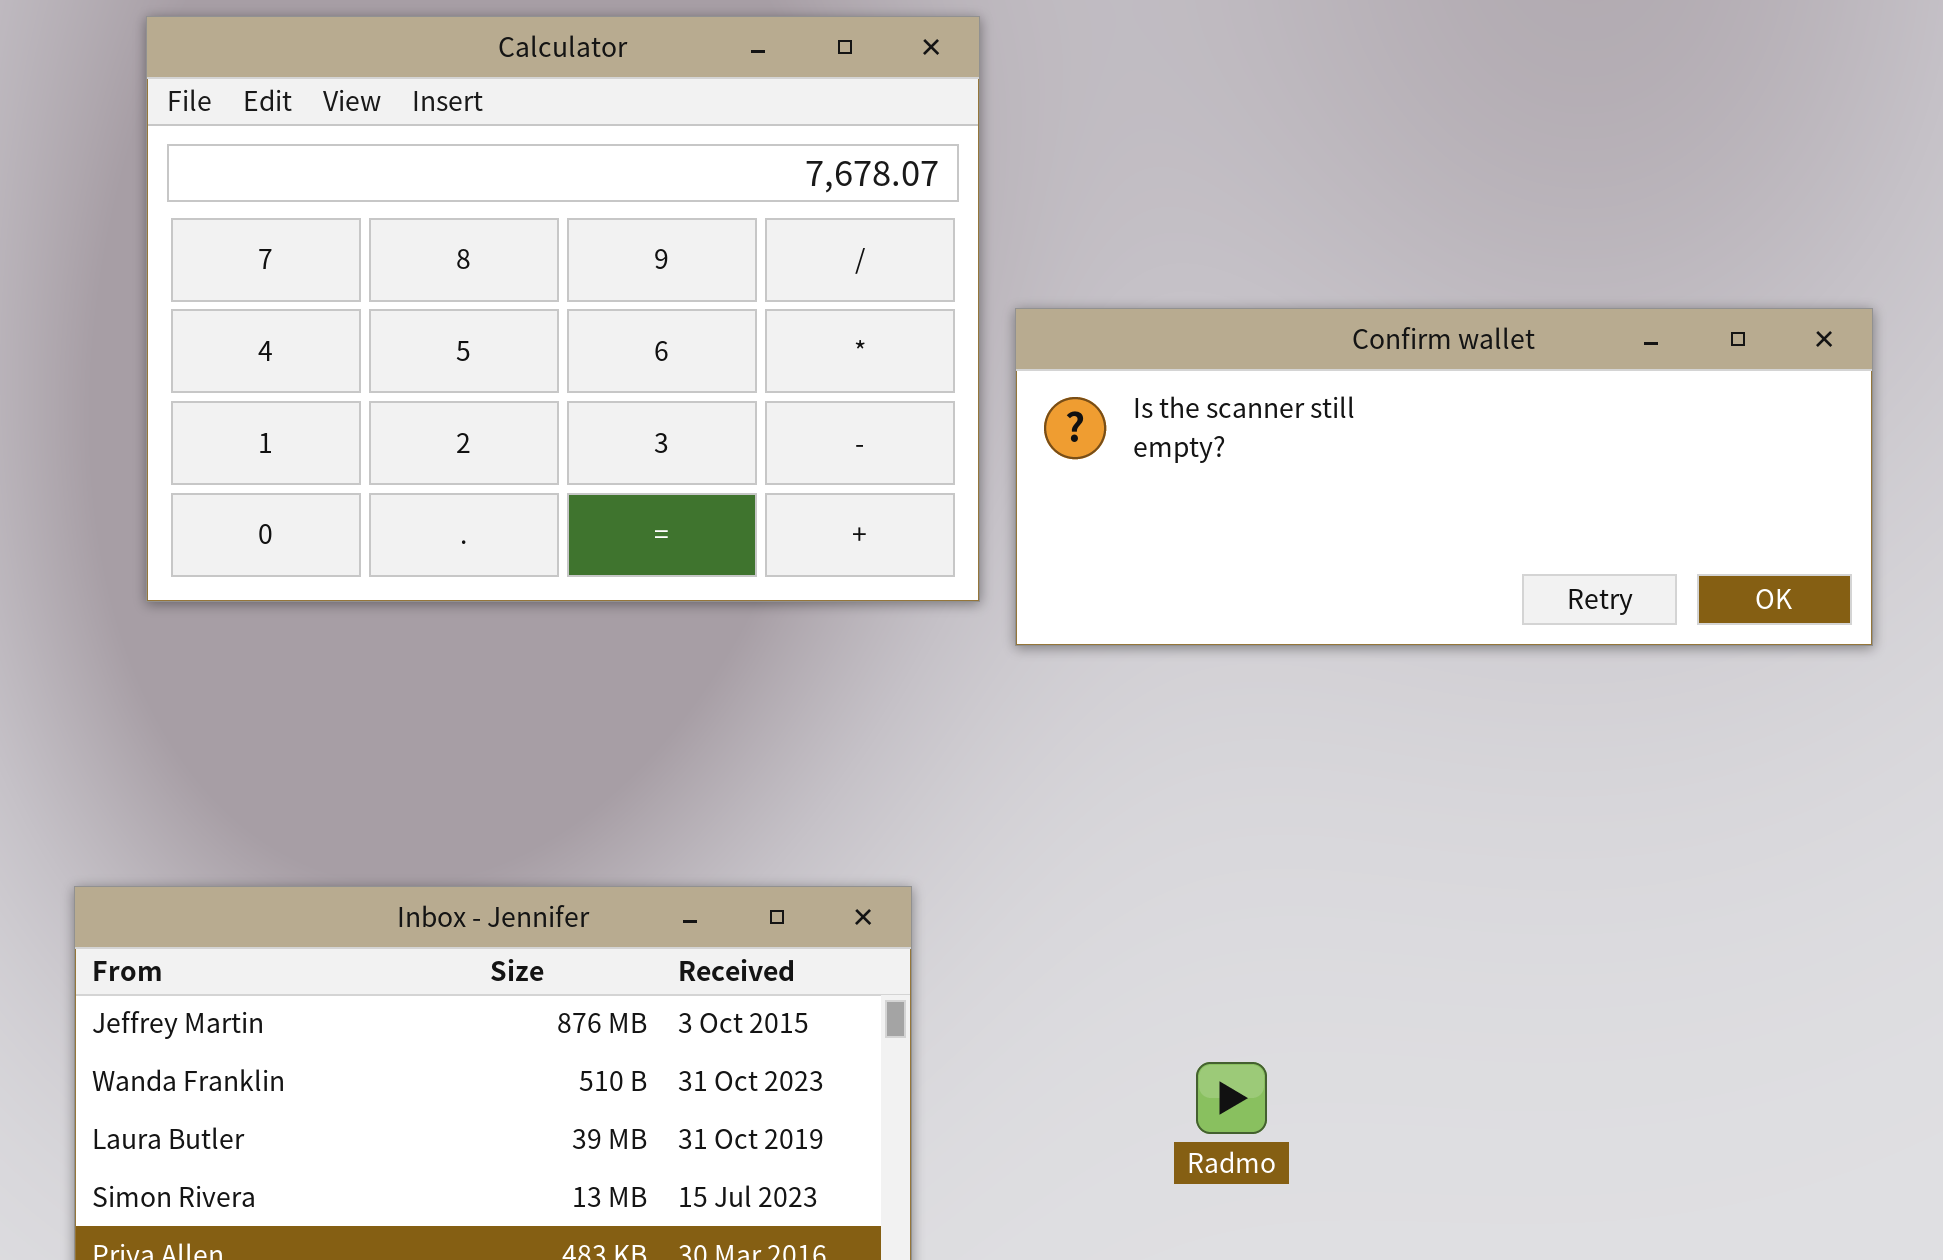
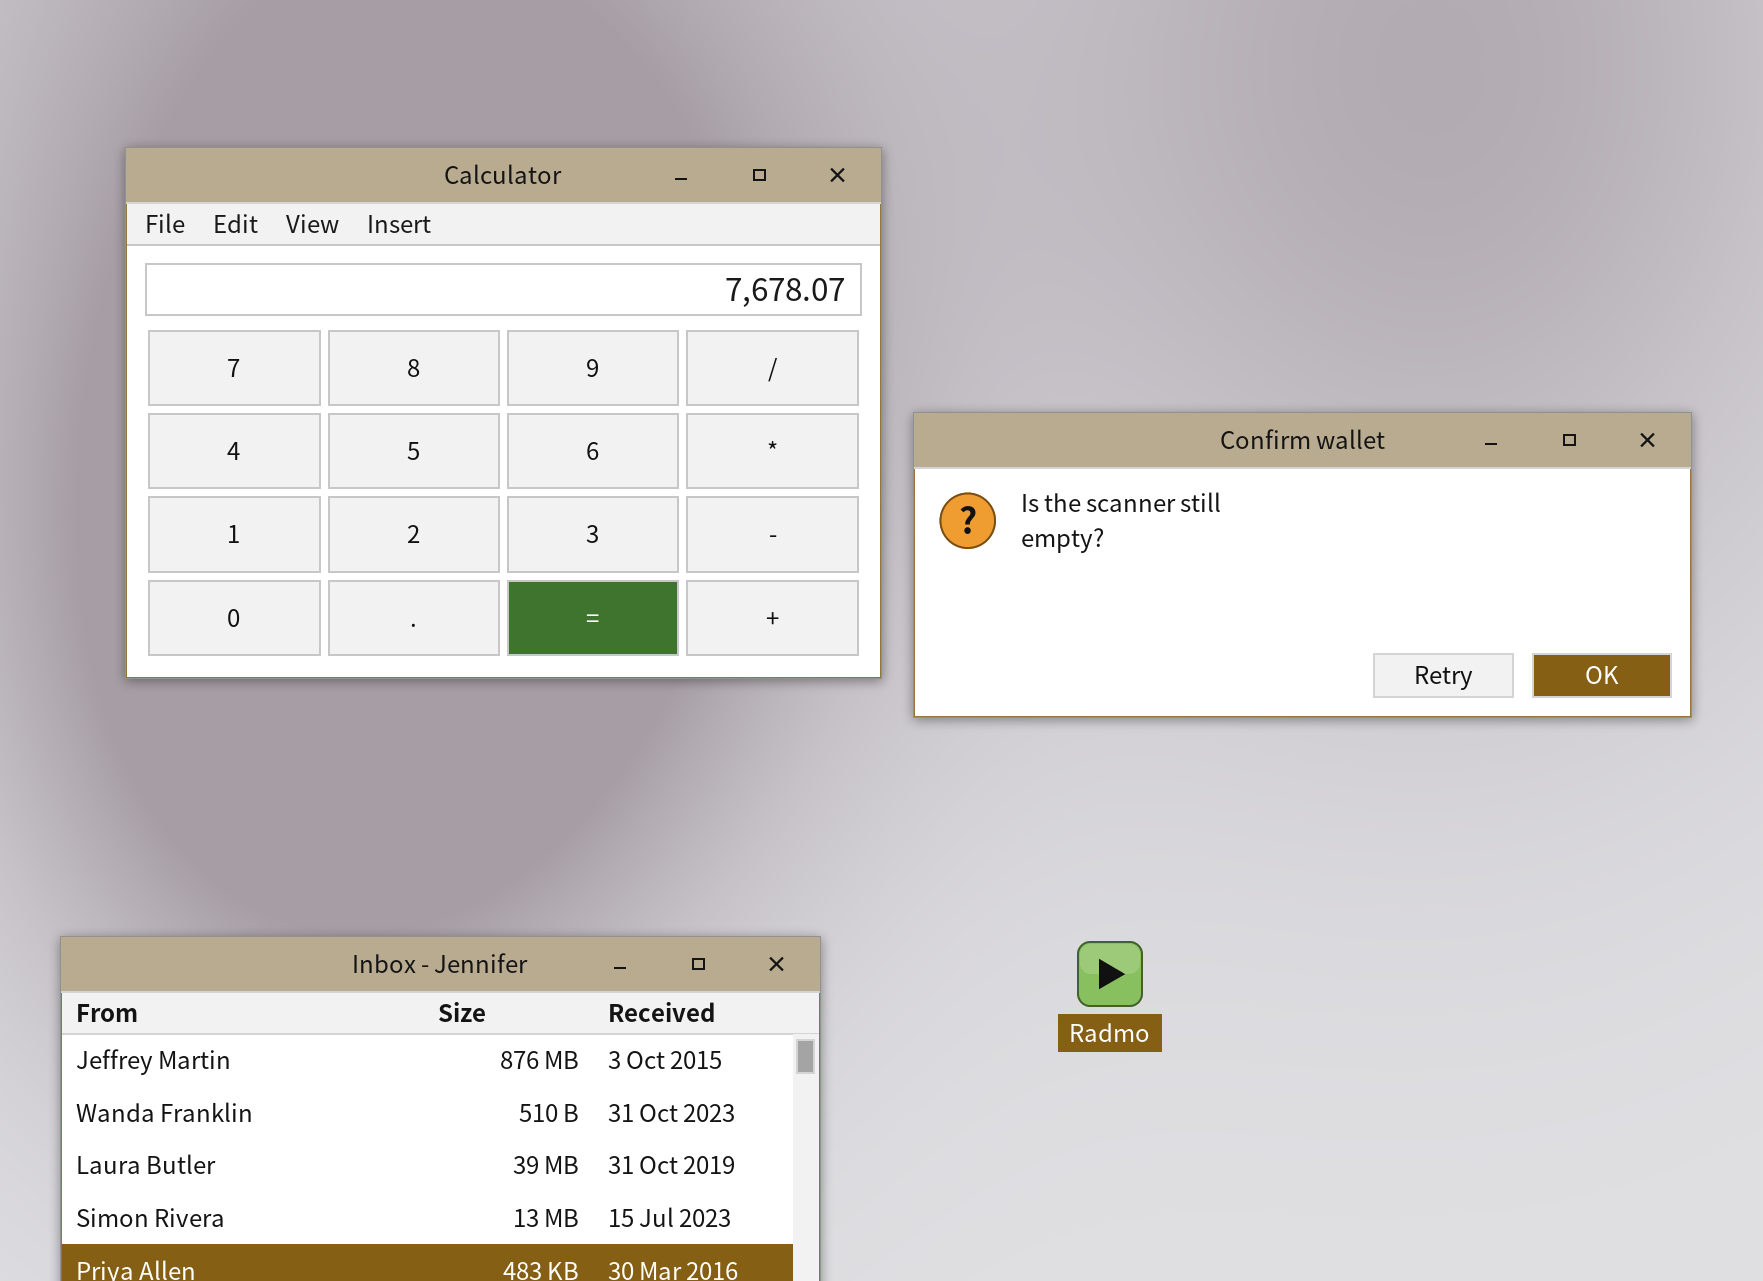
Radmo: [1196,1062,1267,1134] -> [1077,941,1143,1007], moved

